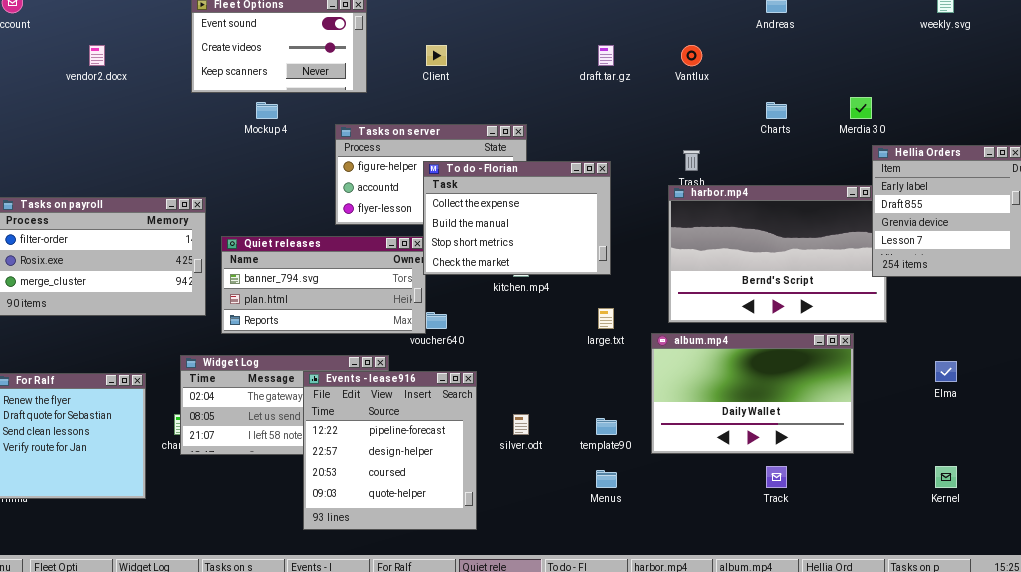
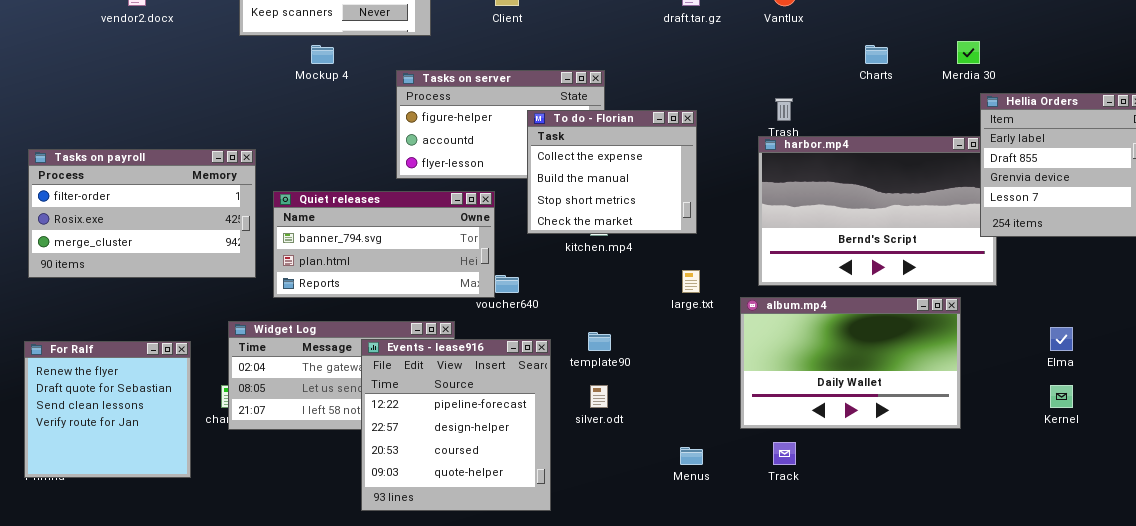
To do - Florian: [423,161,611,275] -> [527,110,697,234], resized
template90: [596,418,617,435] -> [588,332,611,351], moved
Track: [766,466,787,488] -> [773,442,796,465], moved
Kernel: [935,466,957,488] -> [1050,385,1073,408], moved

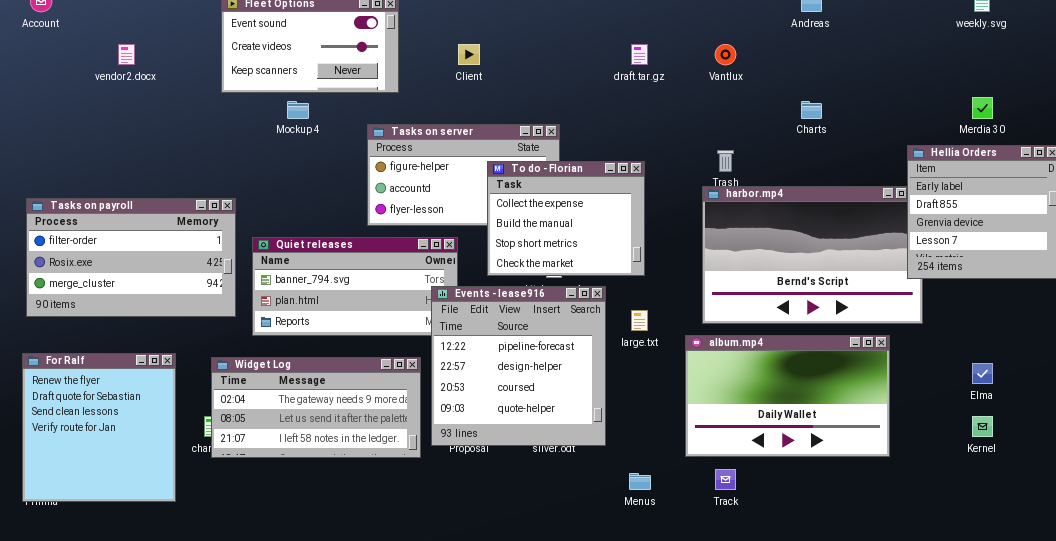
Merdia 30: [957,41,980,64] -> [972,97,993,119], moved
Events - lease916: [361,339,551,511] -> [431,286,606,446], moved
For Ralf: [24,341,191,478] -> [22,353,176,502], resized

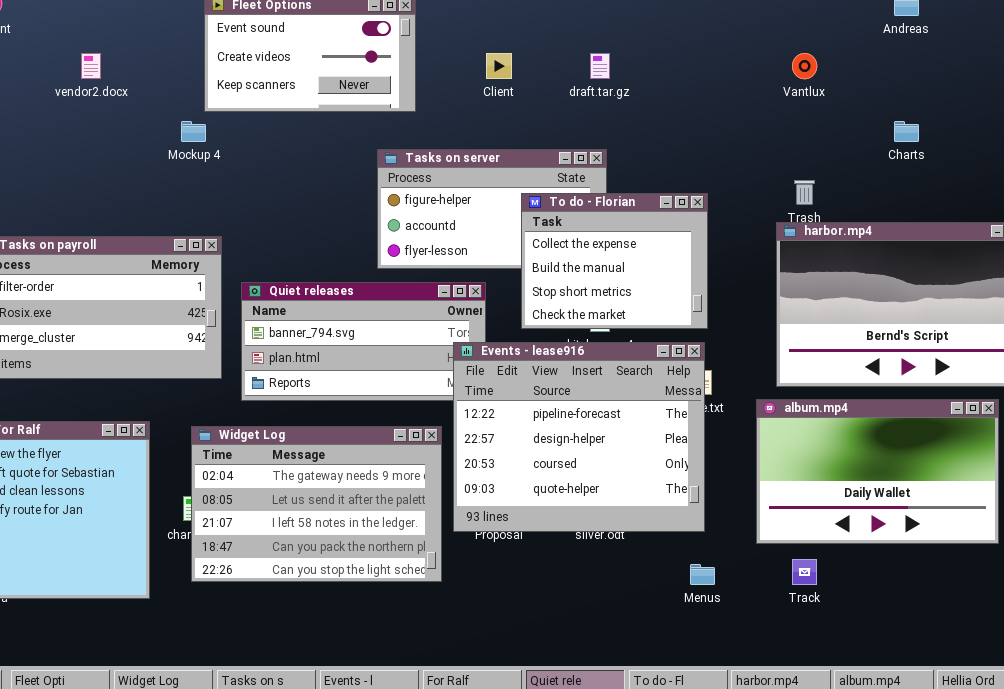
draft.tar.gz: [631,44,648,65] -> [590,53,610,79], moved
Mockup 4: [287,101,309,119] -> [181,121,206,142], moved
Events - lease916: [431,286,606,446] -> [453,342,705,532], resized
Widget Log: [211,357,421,458] -> [191,426,442,582], resized

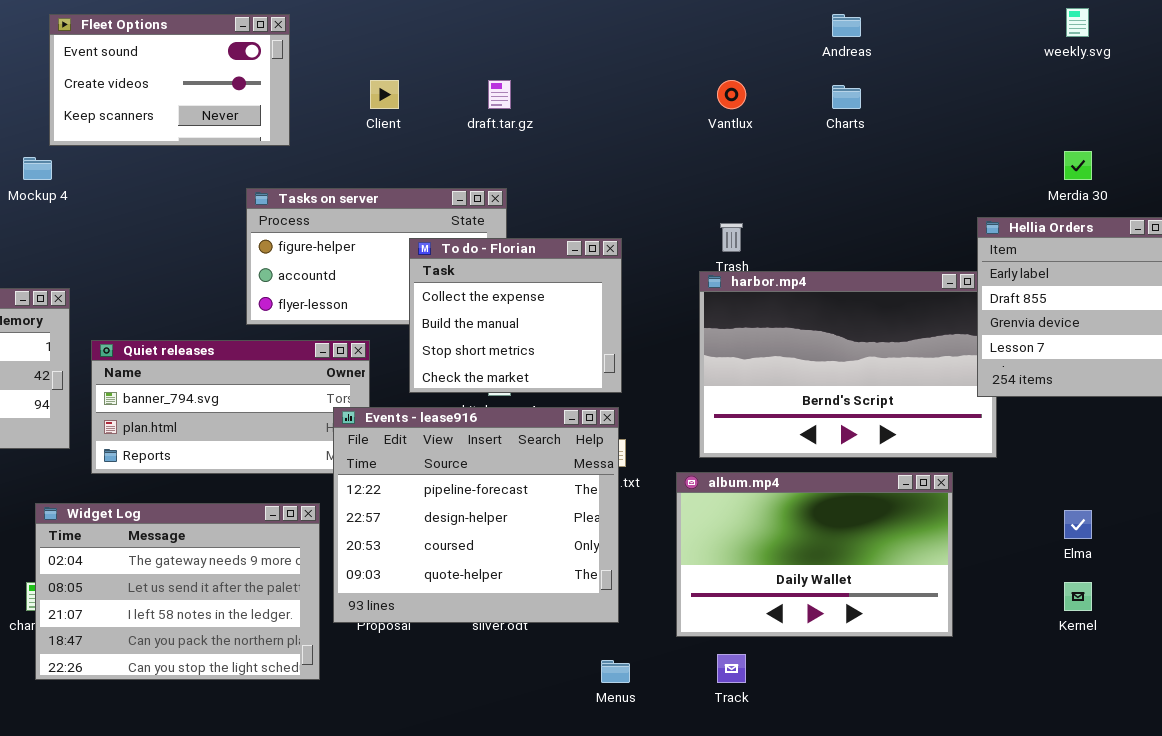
Charts: [894,121,919,142] -> [832,85,861,109], moved

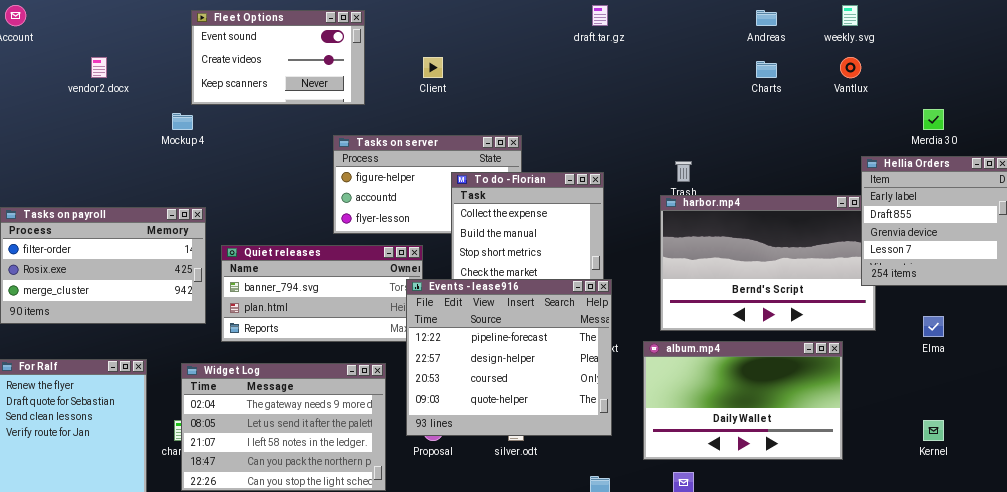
weekly.svg: [1066,8,1089,37] -> [842,5,858,26], moved
draft.tar.gz: [488,80,511,109] -> [592,5,608,26], moved
Vantlux: [717,80,746,109] -> [840,57,861,78], moved
Events - lease916: [333,407,619,623] -> [406,279,612,436], moved
Elma: [1064,510,1092,539] -> [923,316,944,337], moved

